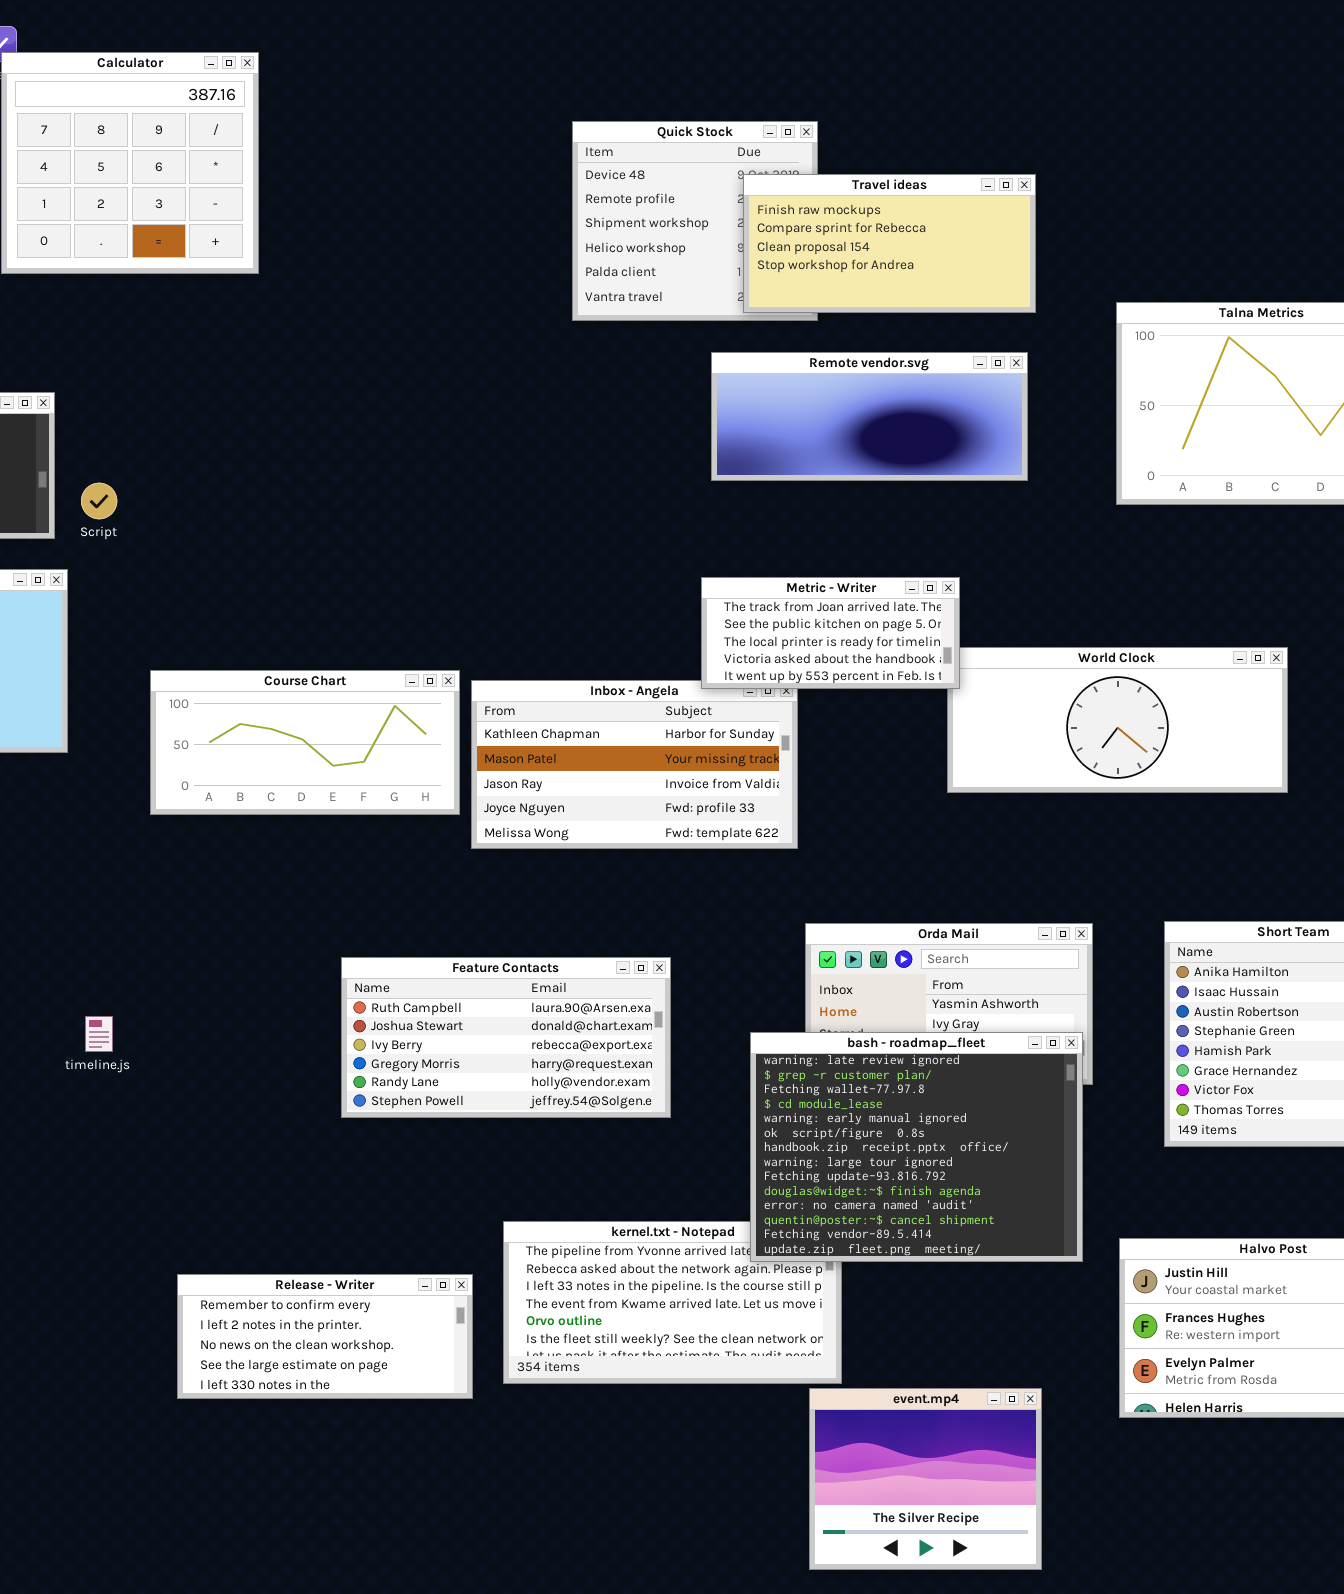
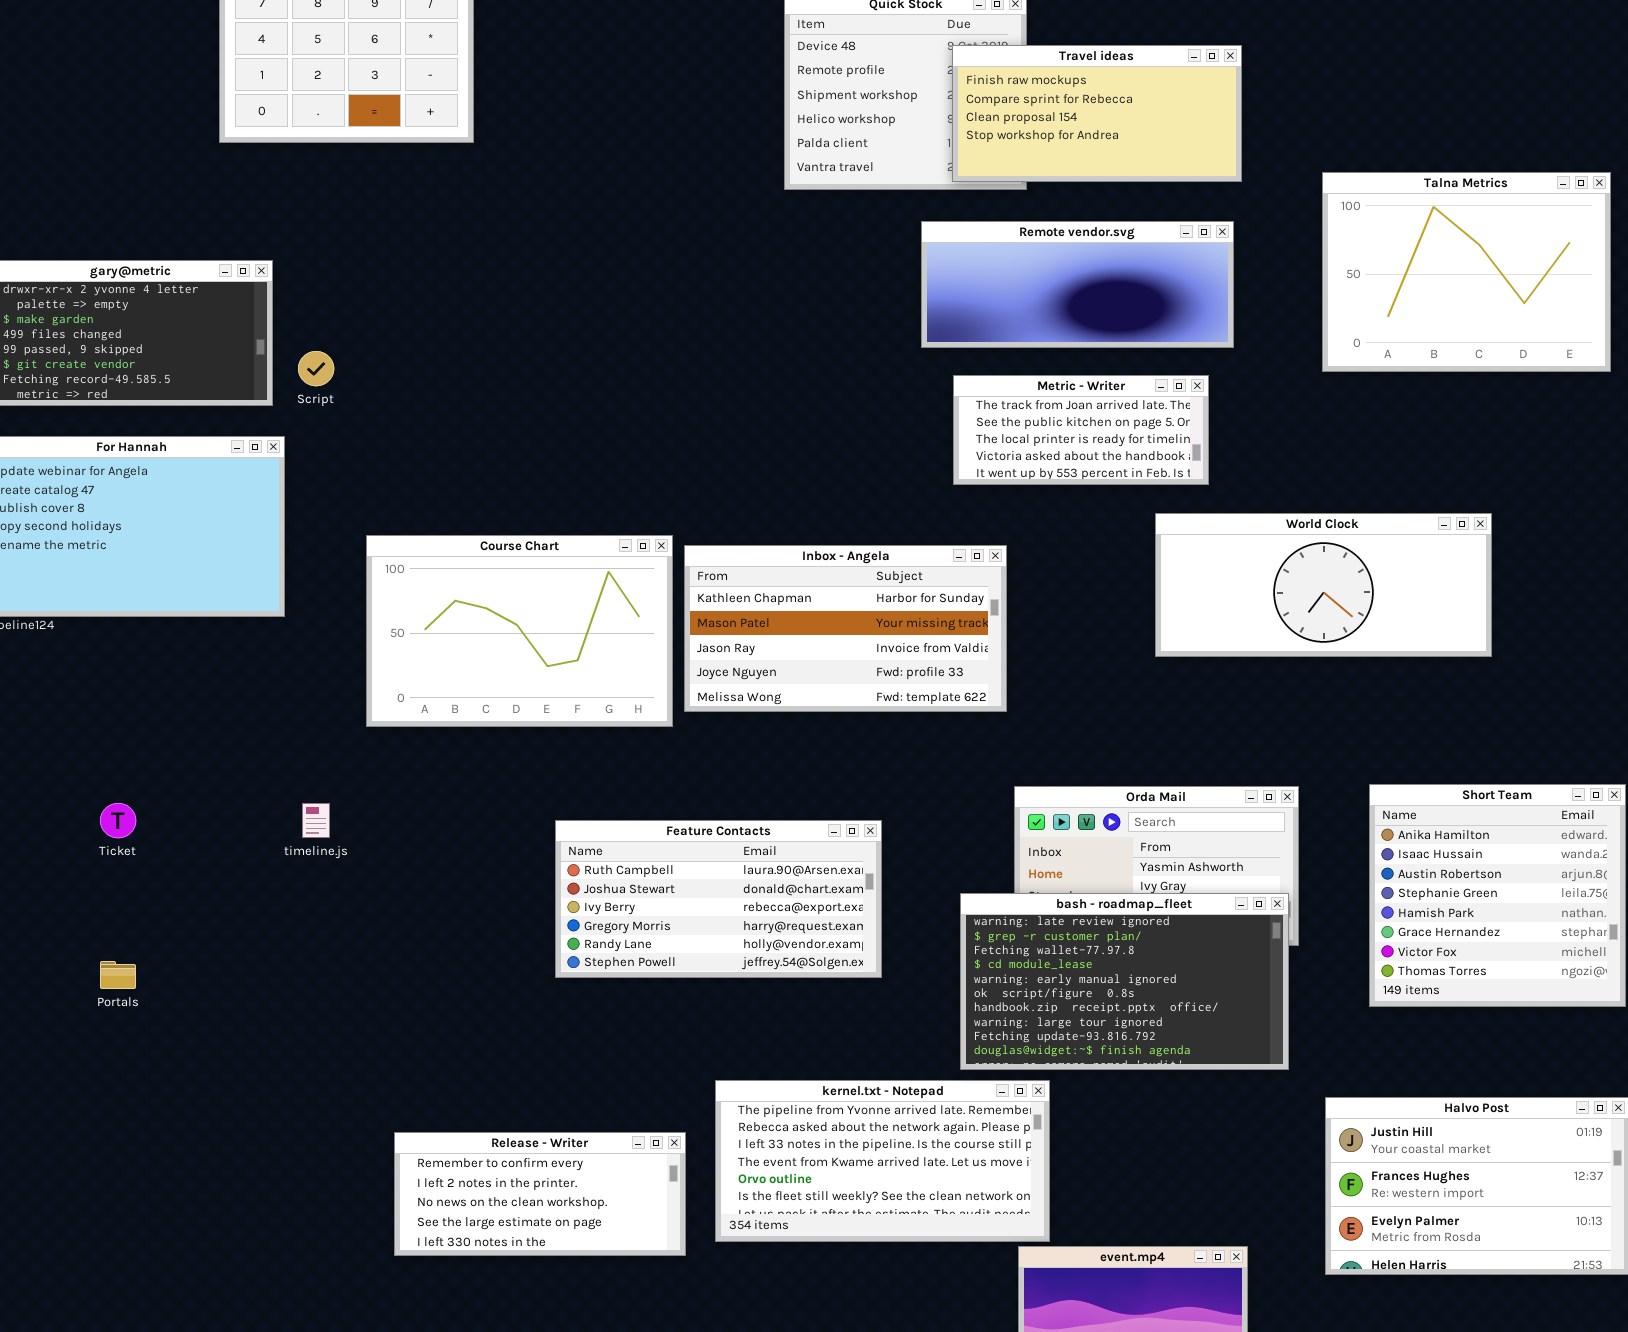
Metric - Writer: [701,577,960,689] -> [953,375,1209,485], moved
Course Chart: [150,670,460,815] -> [366,535,673,727], resized
timeline.js: [85,1016,113,1052] -> [302,803,330,838], moved
bash - roadmap_fleet: [750,1032,1083,1262] -> [960,893,1289,1070], resized

